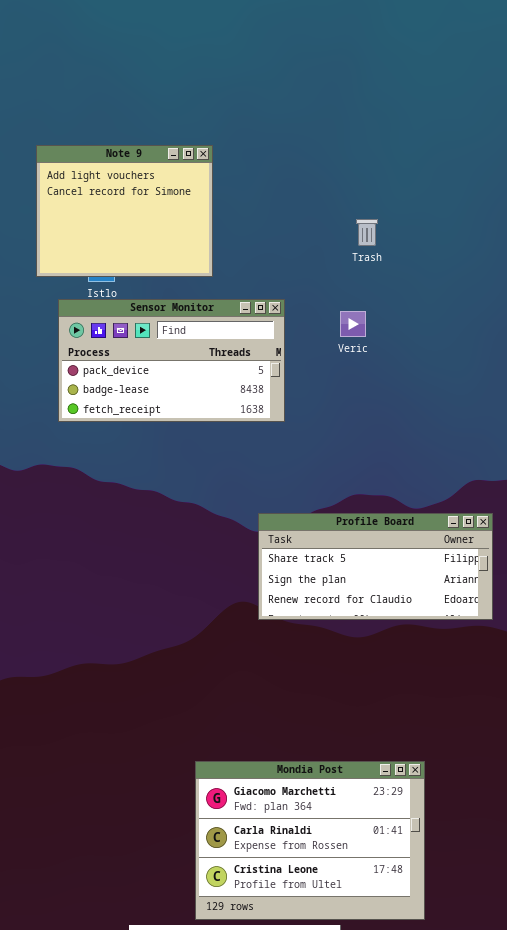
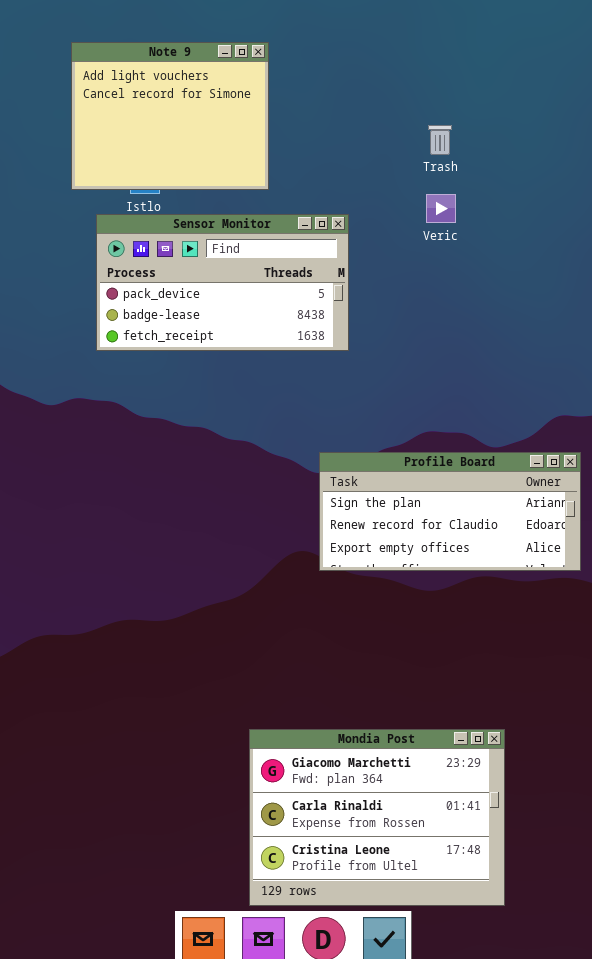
Veric: [340,311,366,337] -> [426,194,456,223], moved
Profile Board: [258,513,493,620] -> [319,452,581,571], scrolled down 1 row

